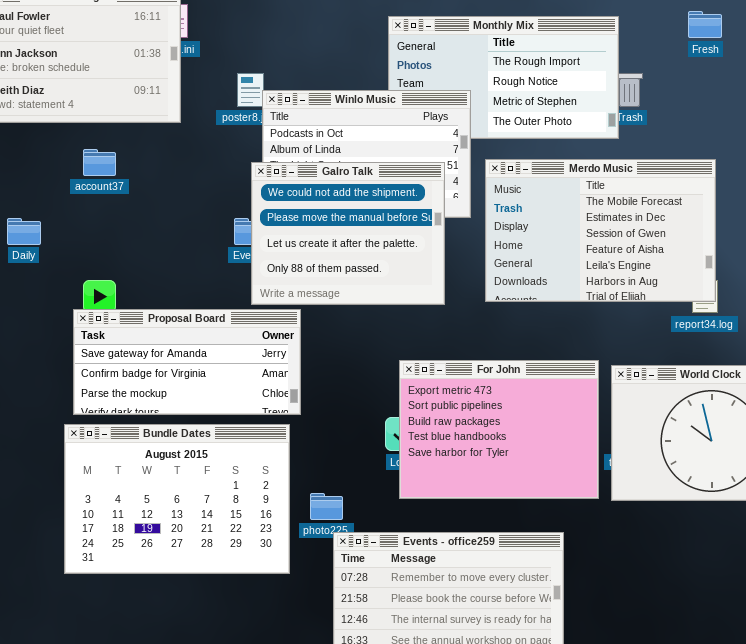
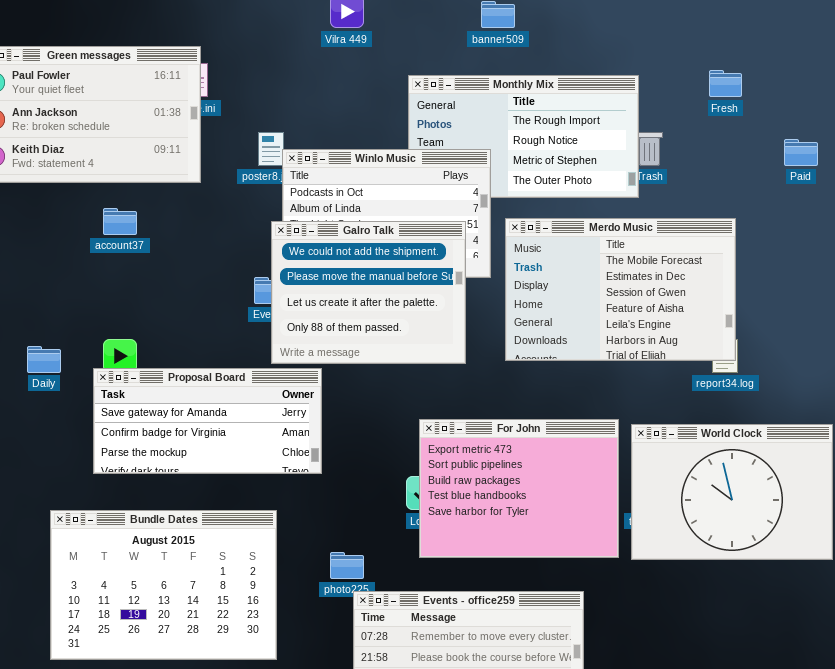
Daily: [7,218,41,245] -> [27,346,61,373], moved
Bundle Dates: [64,424,290,574] -> [50,510,277,660], moved

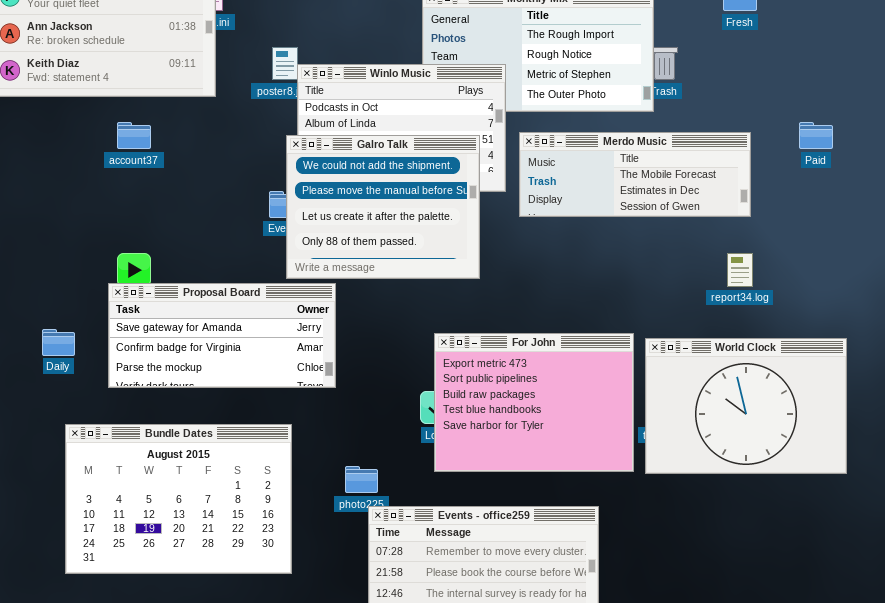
Paid: [784,139,818,166] -> [799,122,833,149], moved
Merdo Music: [505,218,736,361] -> [519,132,751,217], resized
Daily: [27,346,61,373] -> [42,329,75,356], moved

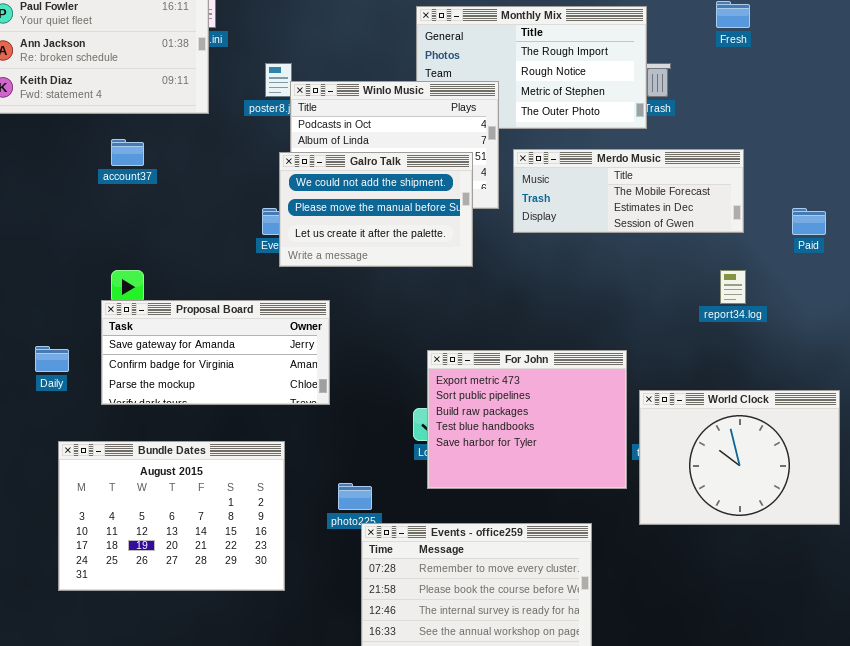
Paid: [799,122,833,149] -> [792,208,826,235], moved
Galro Talk: [286,135,480,279] -> [279,152,473,267], resized
World Clock: [645,338,847,474] -> [639,390,840,525], moved

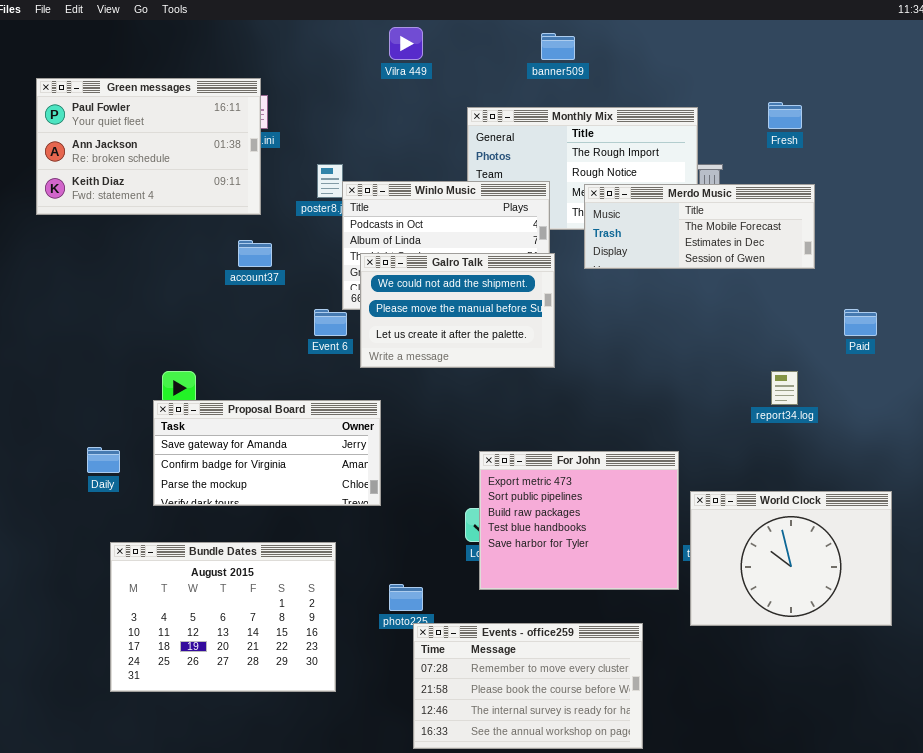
account37: [111,139,144,166] -> [238,240,272,267], moved
Merdo Music: [513,149,744,233] -> [584,184,815,269], moved
Galro Talk: [279,152,473,267] -> [360,253,555,368], moved

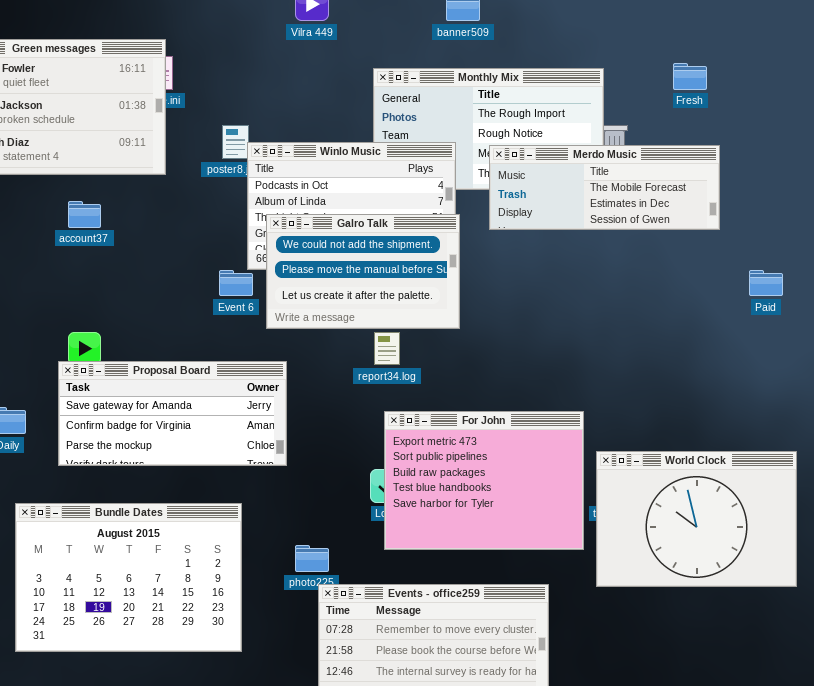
account37: [238,240,272,267] -> [68,201,101,228], moved
report34.log: [771,371,798,405] -> [374,332,400,365], moved

